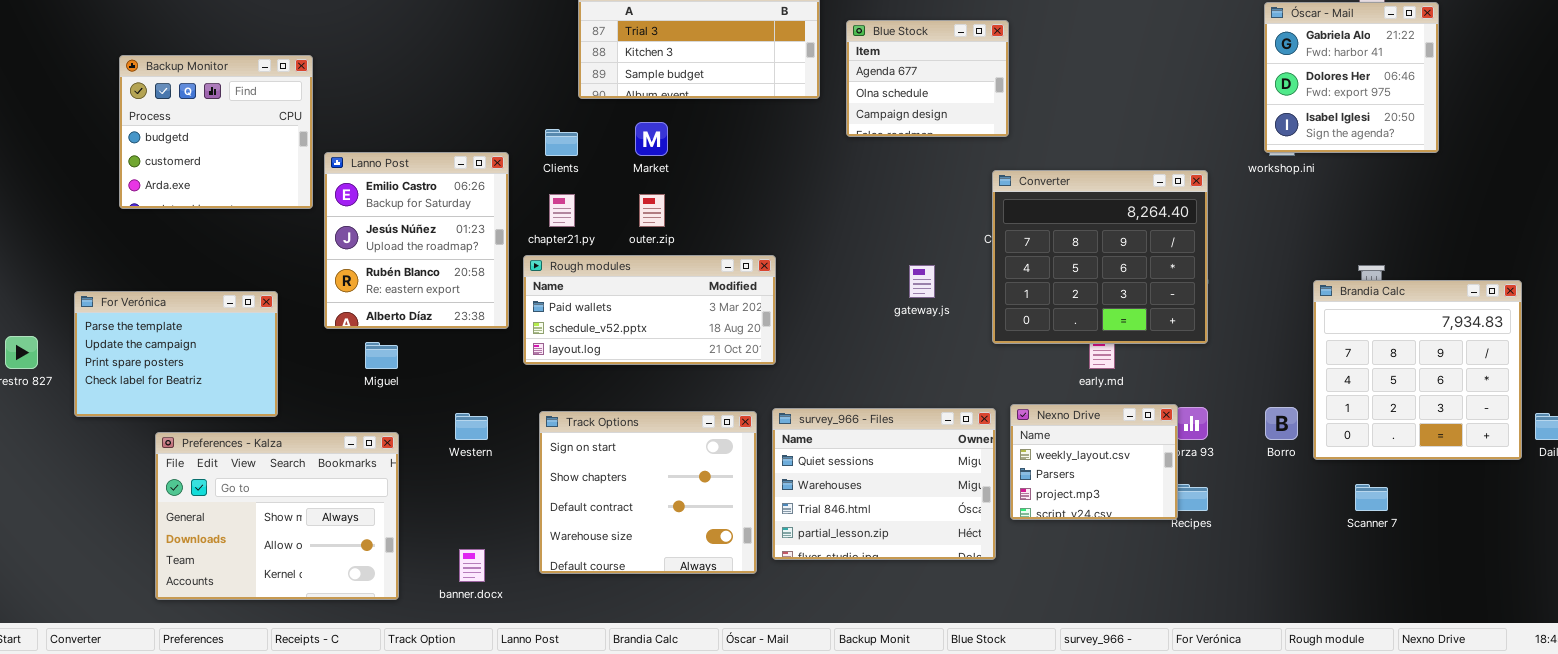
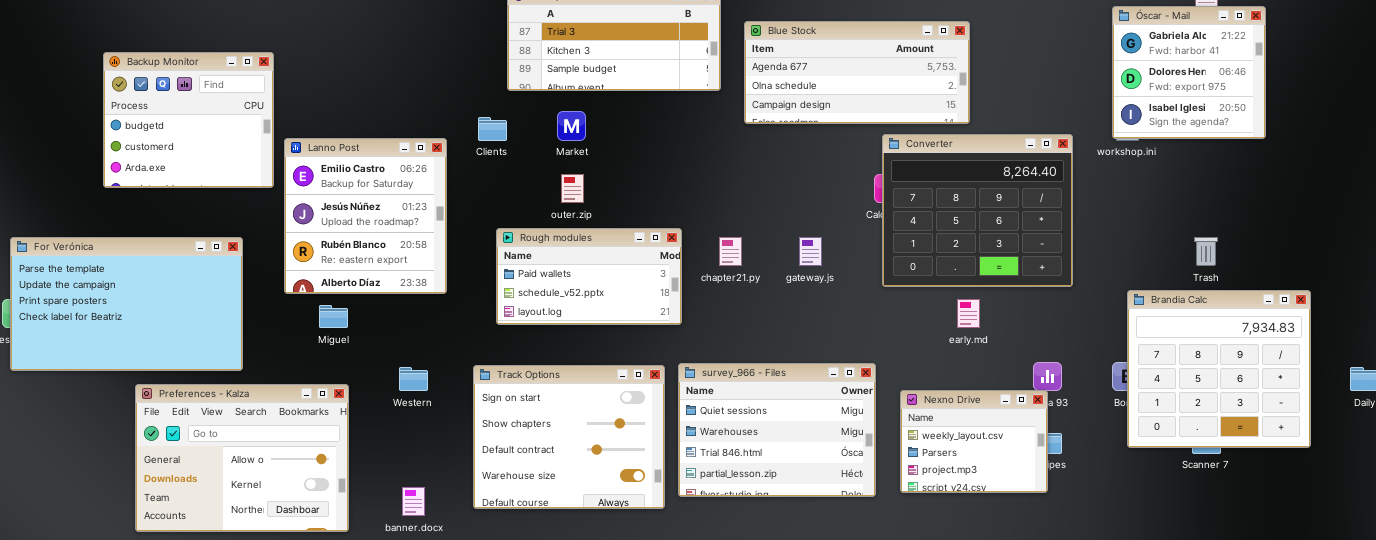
Blue Stock: [846,20,1009,137] -> [744,21,970,124], resized
Converter: [992,170,1208,344] -> [882,134,1073,287], moved
chapter21.py: [549,194,575,227] -> [719,237,742,266], moved
Rough modules: [523,255,776,365] -> [496,228,682,325], resized
Brandia Calc: [1313,280,1522,460] -> [1127,290,1311,448], moved
For Verónica: [74,291,278,417] -> [10,237,243,371], resized
Nexno Drive: [1010,404,1178,520] -> [900,390,1048,493], moved
Preferences - Kalza: [155,432,399,600] -> [135,384,349,532], scrolled down 1 row

